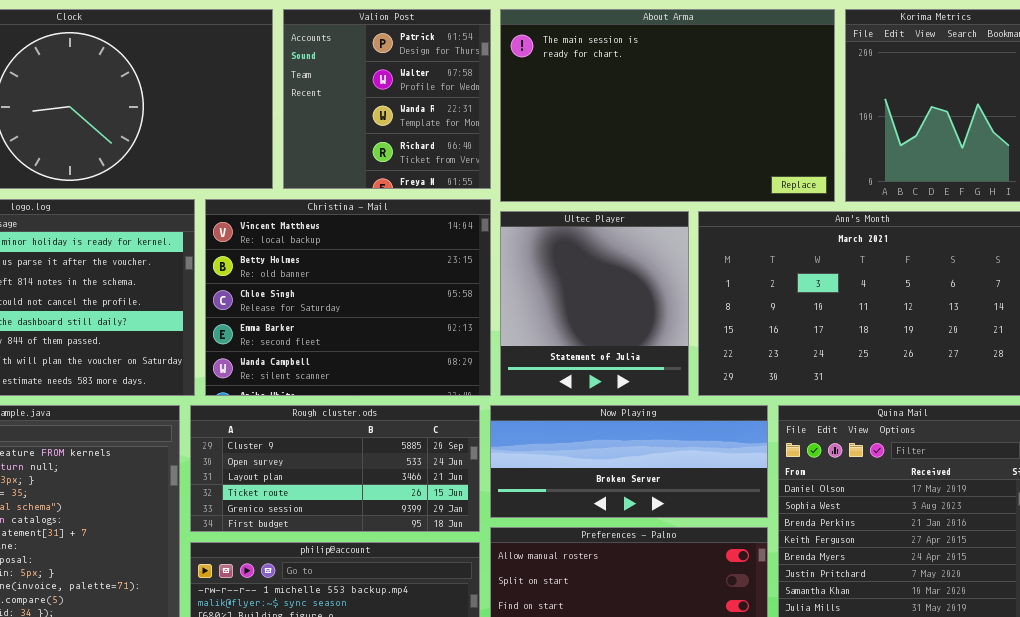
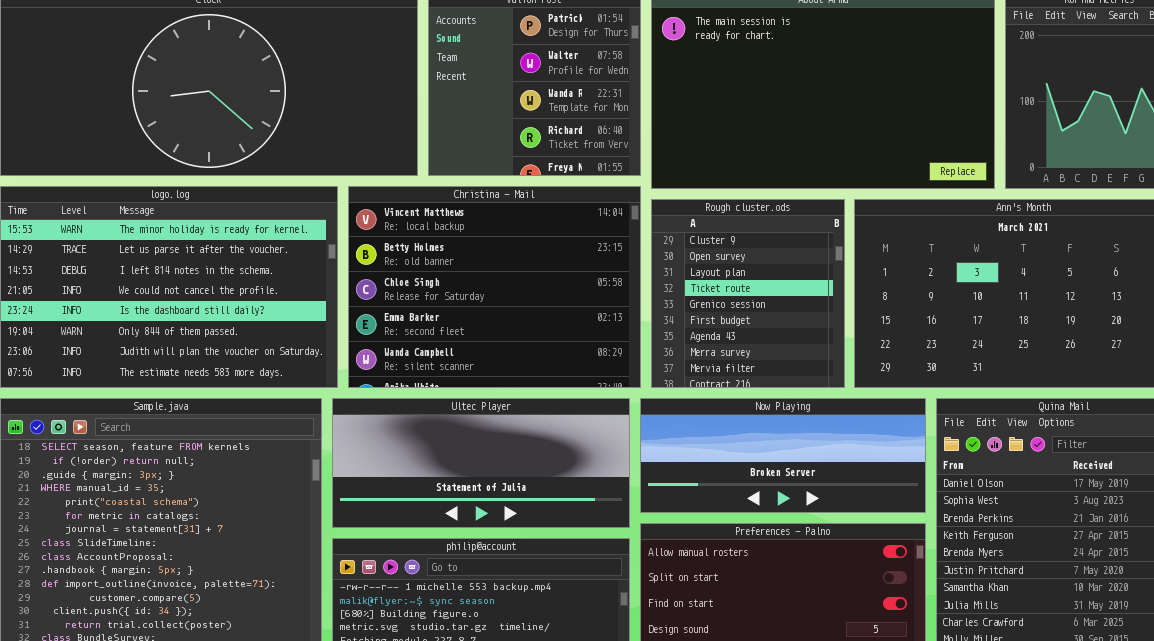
Ultec Player: [500,211,689,396] -> [332,398,630,528], moved, resized
Rough cluster.ods: [190,405,480,532] -> [651,199,845,388], moved, resized

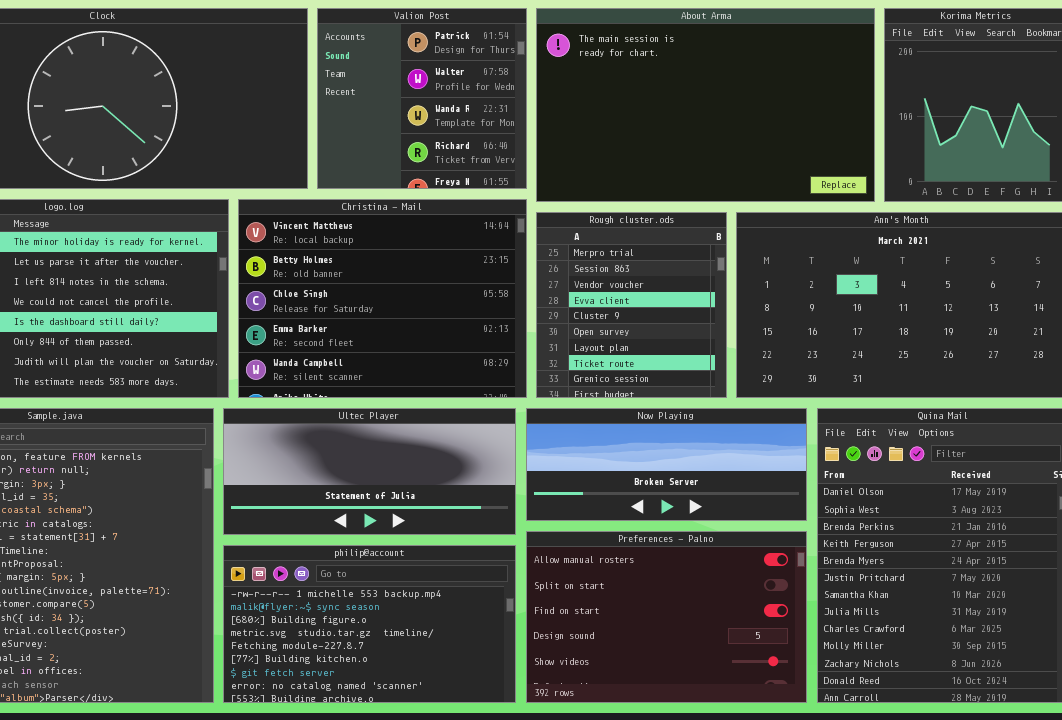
Rough cluster.ods: [651,199,845,388] -> [536,212,727,398], scrolled up 4 rows

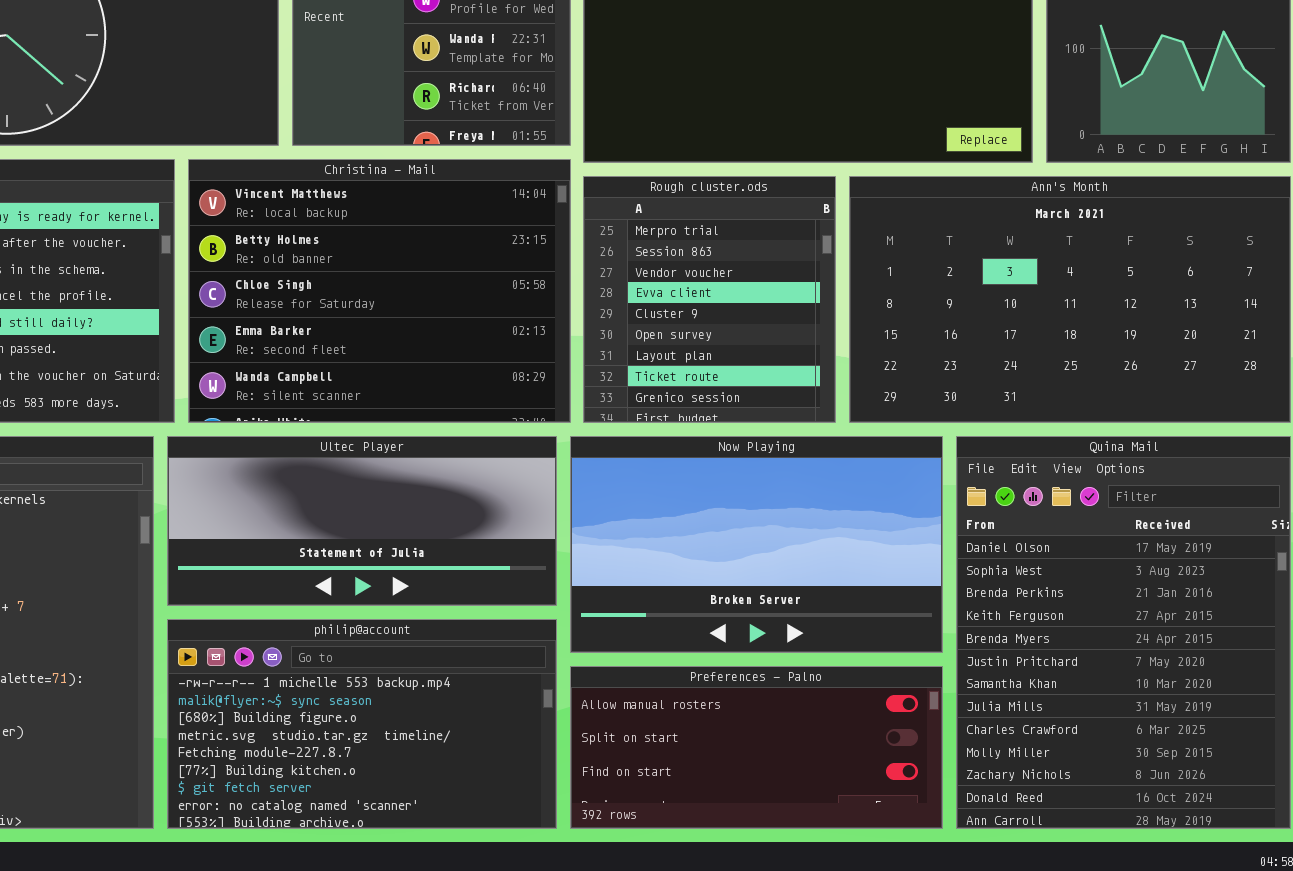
Now Playing: [526,408,807,521] -> [570,436,943,653], resized
Preferences - Palno: [526,531,807,703] -> [570,666,943,829], resized

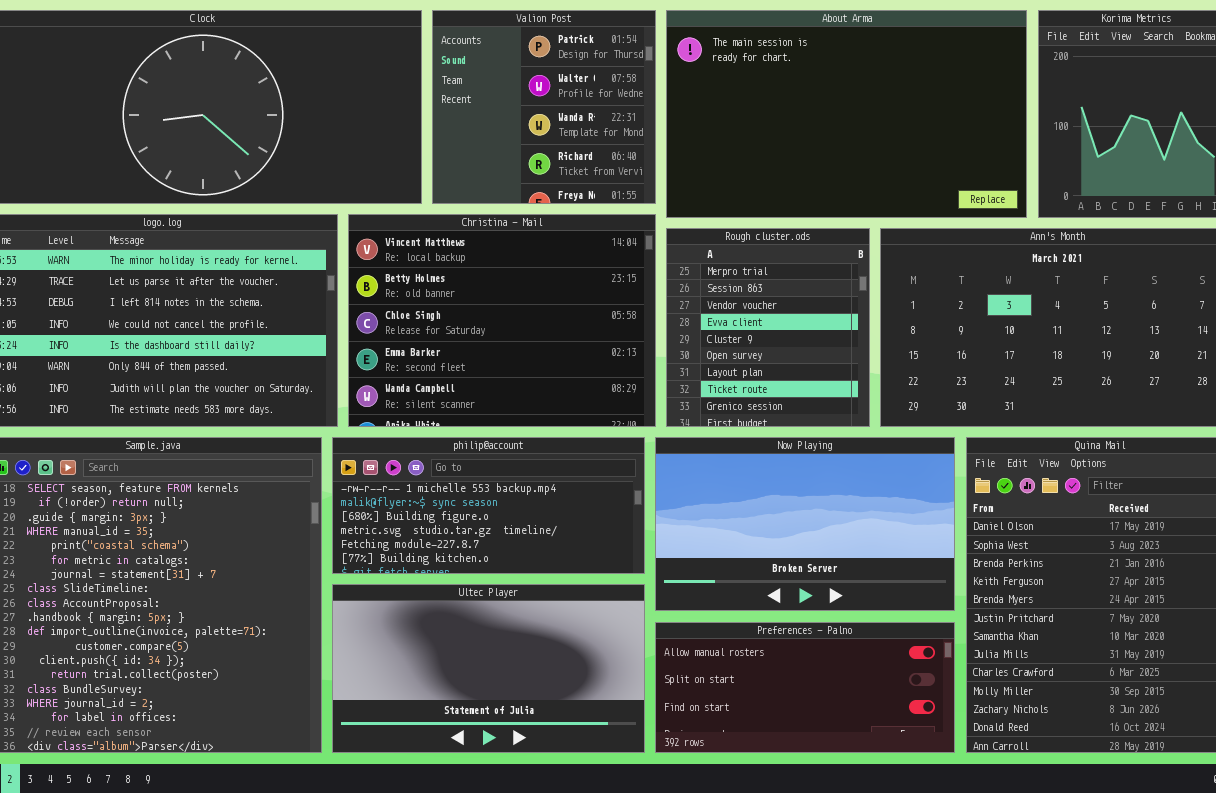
Ultec Player: [167,436,557,606] -> [332,584,645,753], moved, resized
philip@account: [167,619,557,829] -> [332,437,645,574], moved, resized

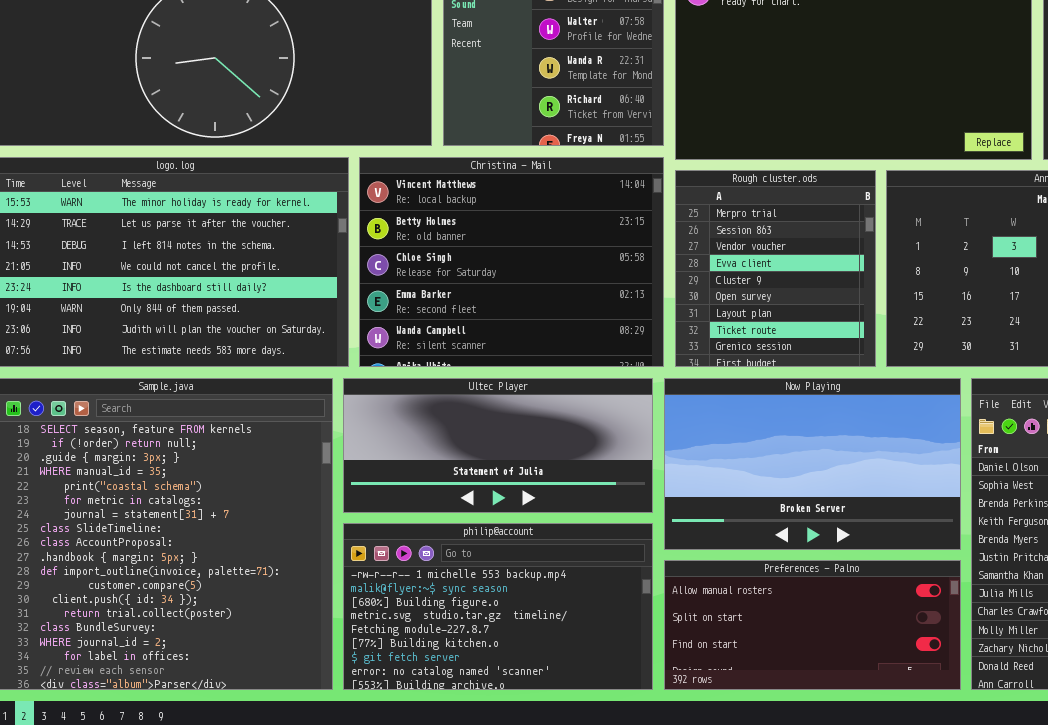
philip@account: [332,437,645,574] -> [343,523,653,690], moved, resized
Ultec Player: [332,584,645,753] -> [343,378,653,513], moved, resized

